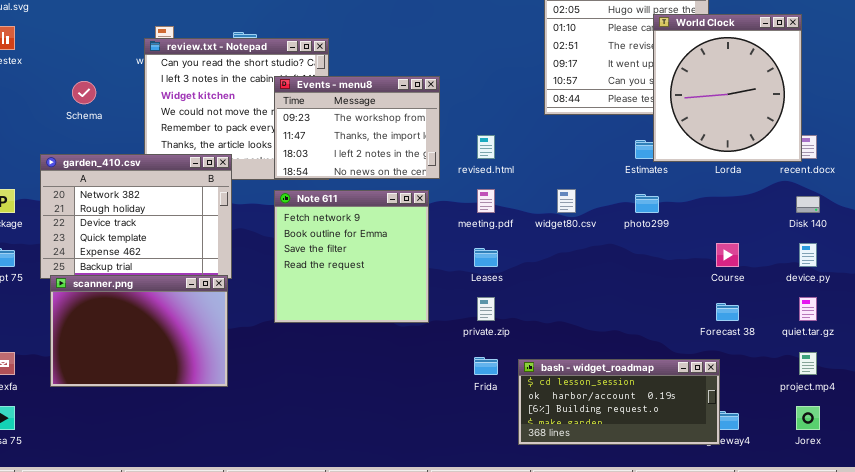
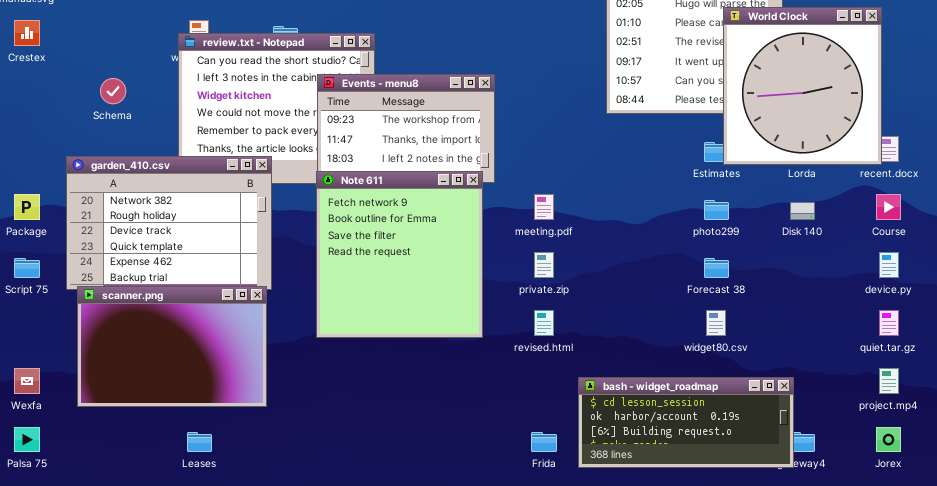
revised.html: [477,135,495,159] -> [534,310,554,336], moved
widget80.csv: [557,189,576,213] -> [706,310,726,336], moved
Note 611: [274,190,429,323] -> [316,171,483,338], resized
Disk 140: [796,196,820,213] -> [790,202,815,220], moved
Course: [716,243,739,267] -> [876,194,901,220], moved
Leases: [474,248,498,267] -> [187,432,212,452], moved
private.zip: [477,297,495,321] -> [534,252,554,278], moved
Forecast 38: [716,303,739,321] -> [704,258,729,278], moved
Frida: [474,357,498,375] -> [531,432,557,452], moved

